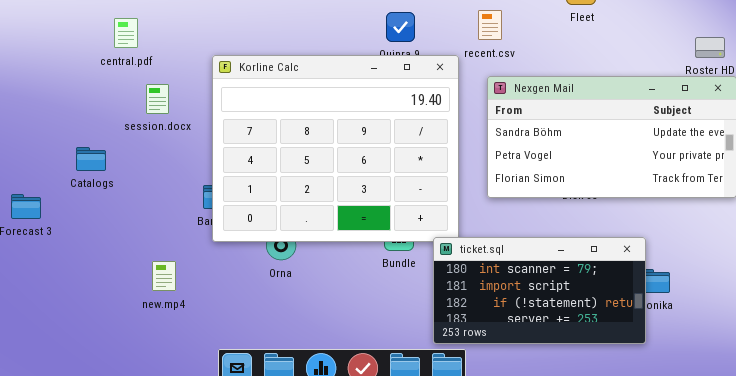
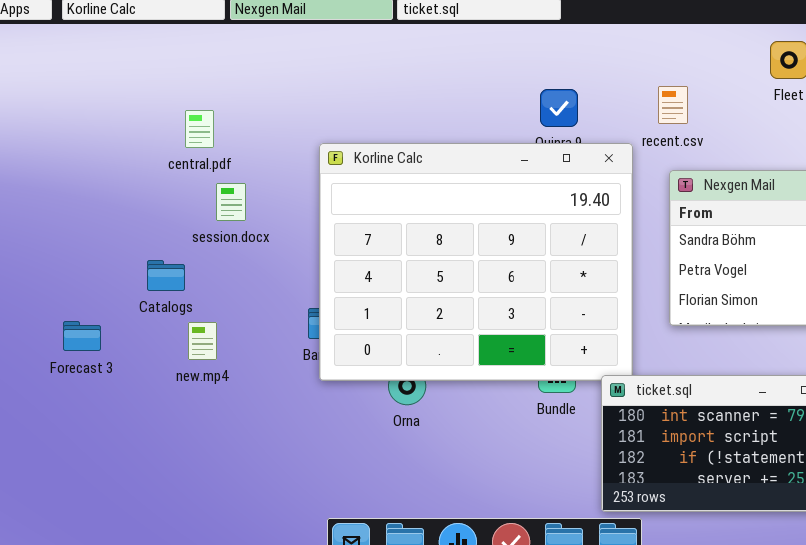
central.pdf: [114,18,138,48] -> [185,110,214,148], moved
session.docx: [146,84,169,114] -> [216,183,246,221], moved
new.mp4: [152,261,176,291] -> [188,322,217,360], moved

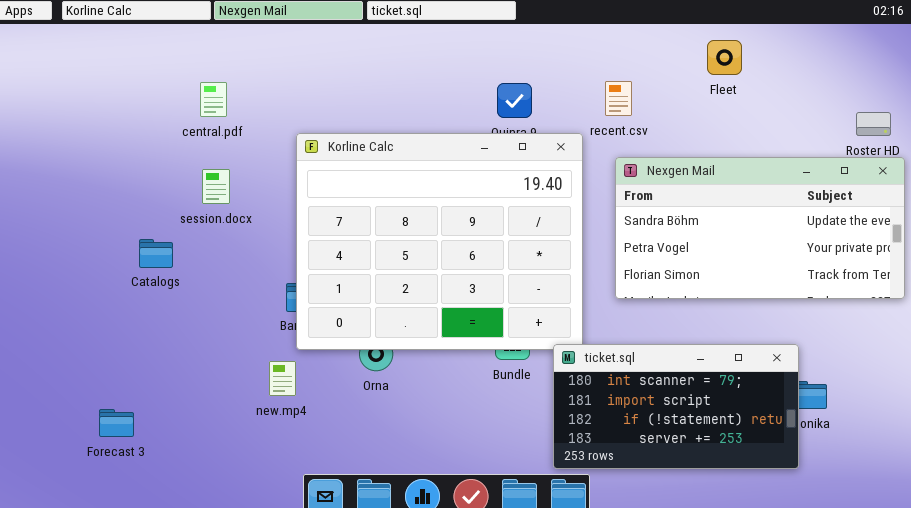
central.pdf: [185,110,214,148] -> [200,82,227,117], moved
Forecast 3: [63,321,101,351] -> [99,409,134,437], moved
new.mp4: [188,322,217,360] -> [269,361,296,396], moved

